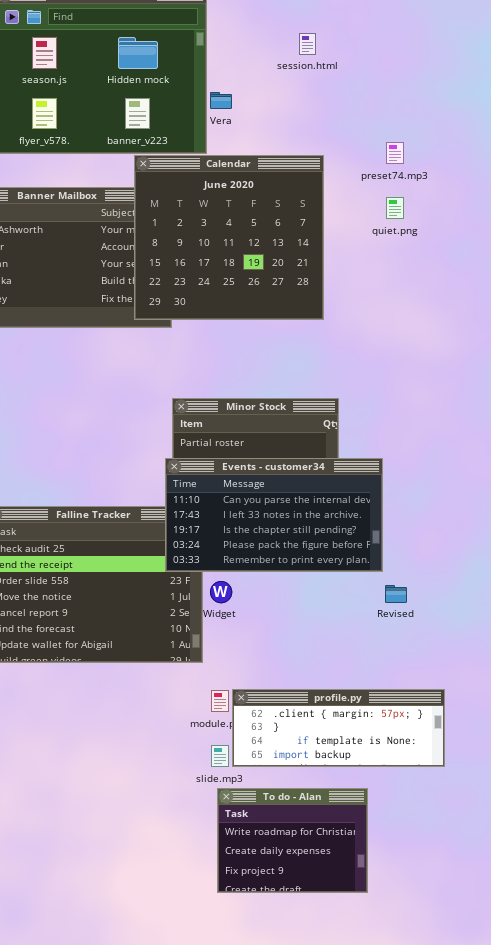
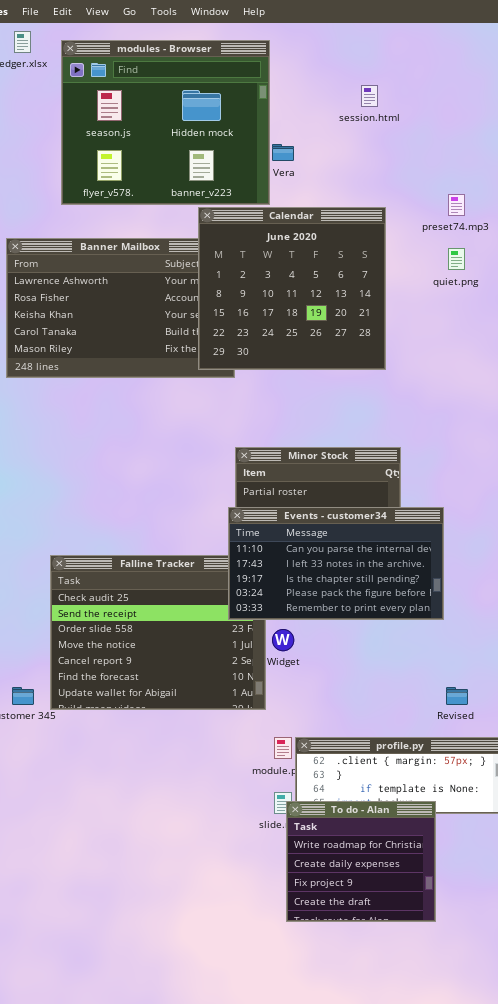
Revised: [385,585,407,603] -> [446,687,468,705], moved
To do - Alan: [217,788,368,893] -> [286,801,436,922], moved, resized

